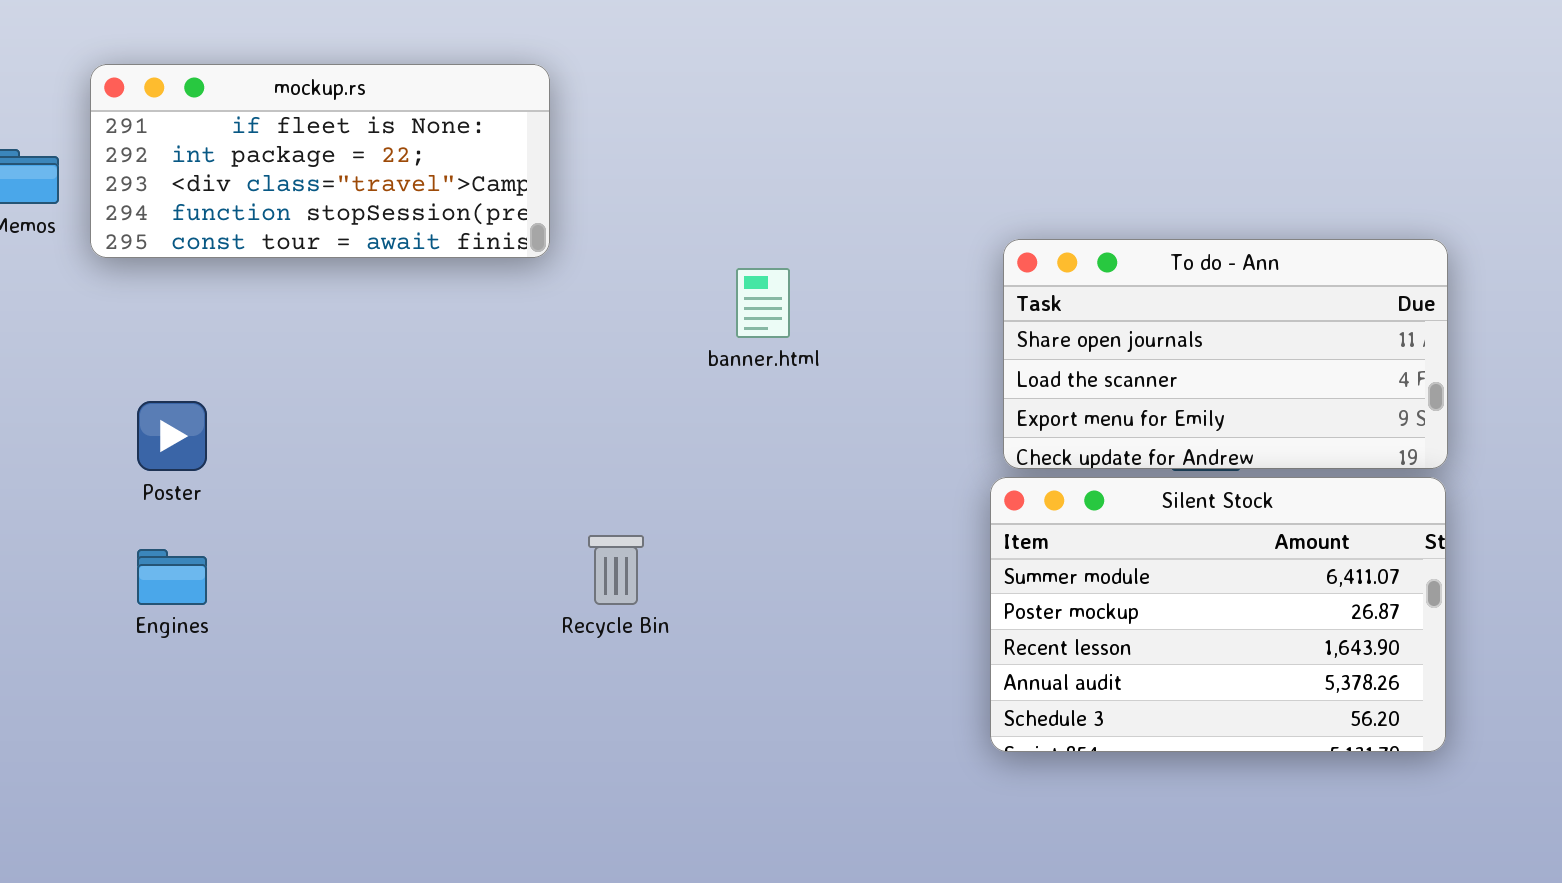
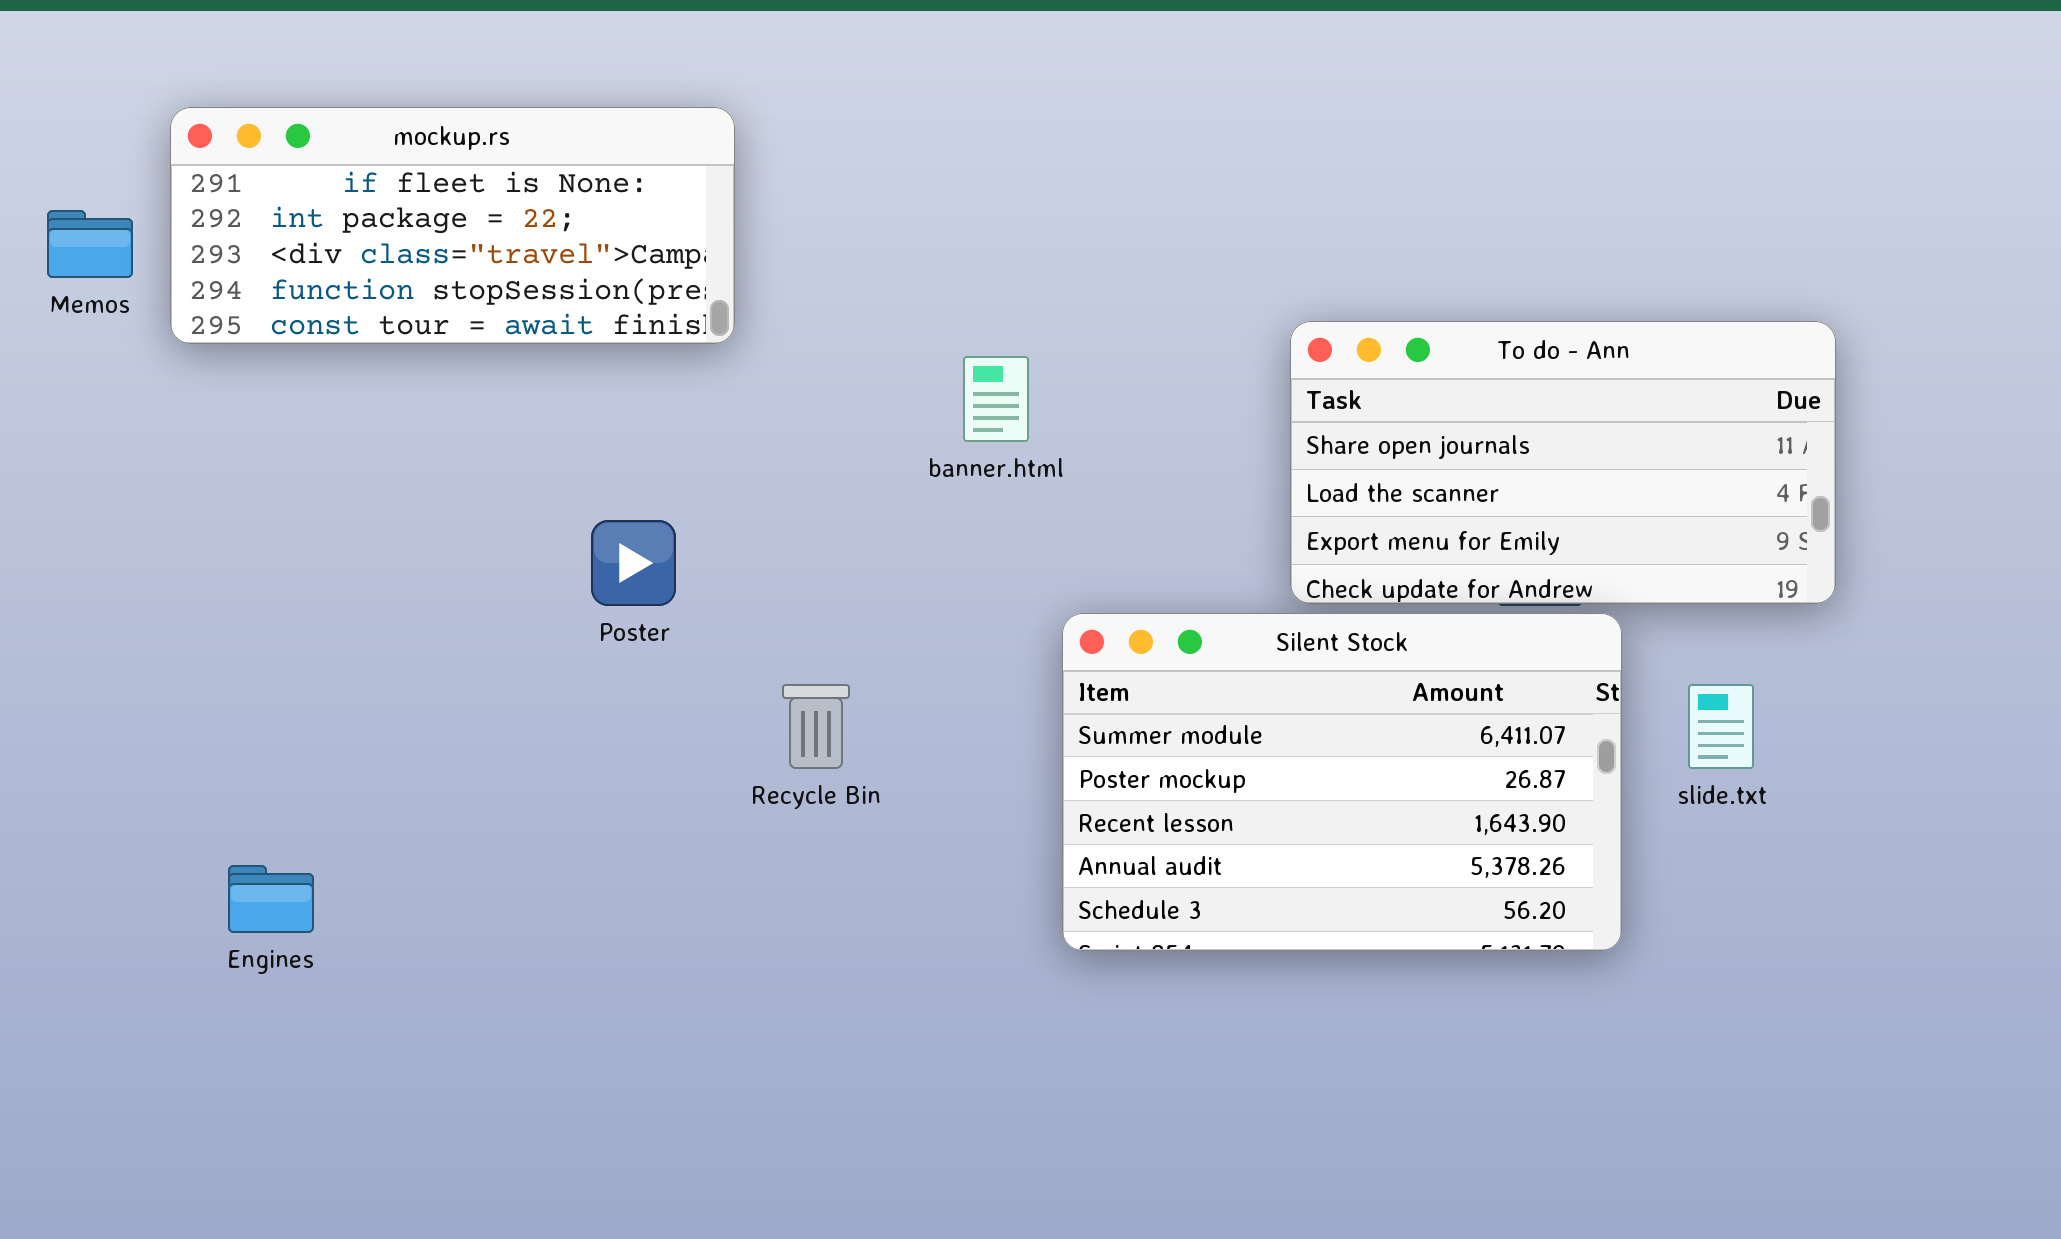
Poster: [137,401,207,471] -> [591,520,676,606], moved
Silent Stock: [990,477,1446,752] -> [1062,613,1622,951], moved
Engines: [137,549,207,605] -> [228,865,314,933], moved

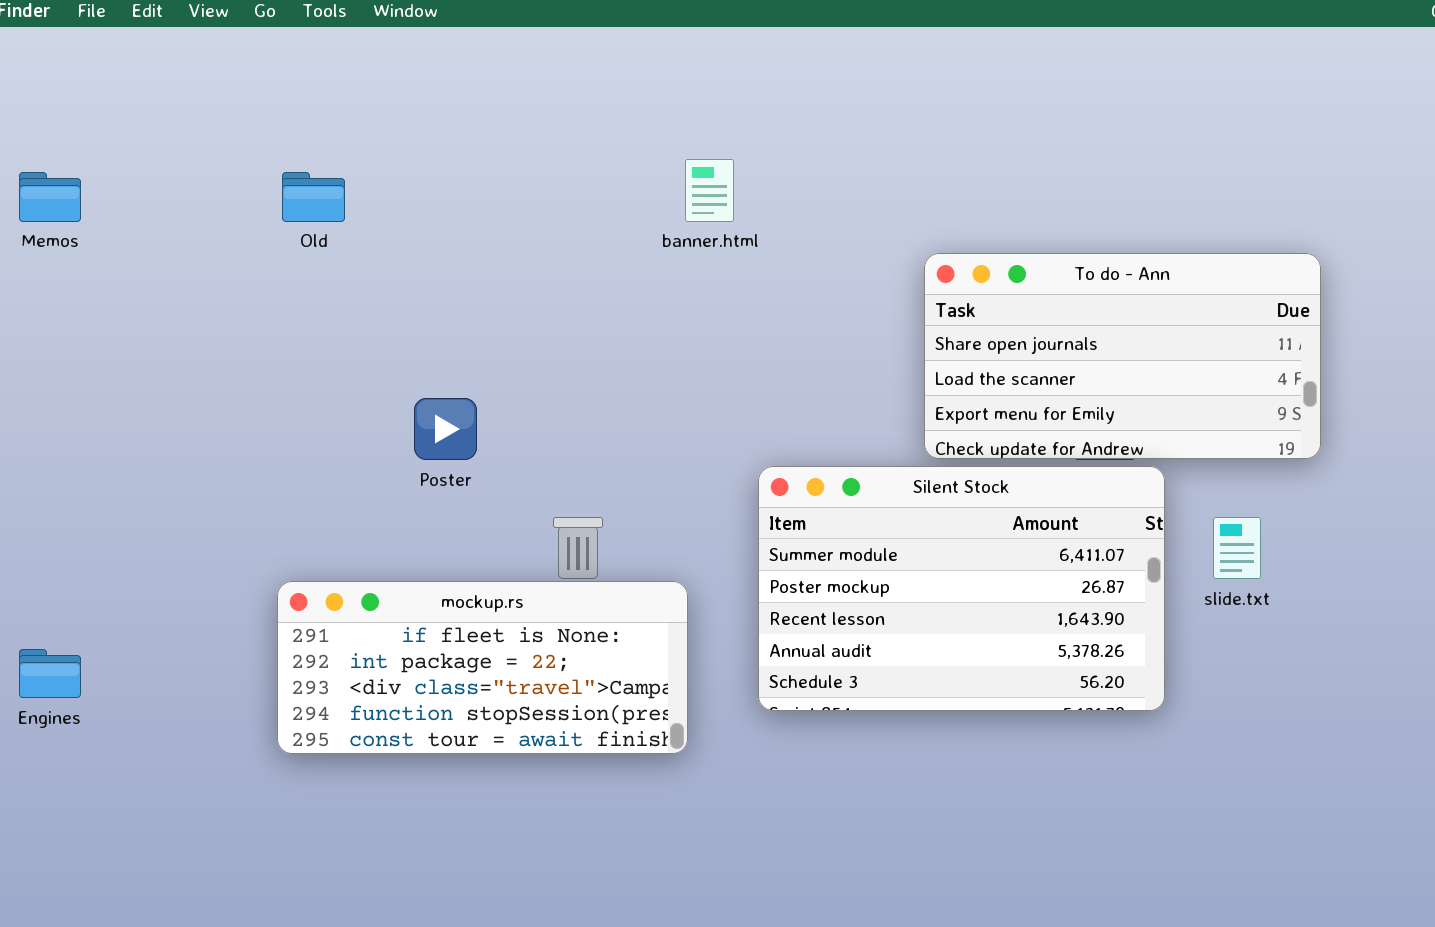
mockup.rs: [170,107,735,344] -> [277,581,688,754], moved
banner.html: [963,356,1029,442] -> [685,159,734,222], moved
Engines: [228,865,314,933] -> [19,649,81,698], moved

